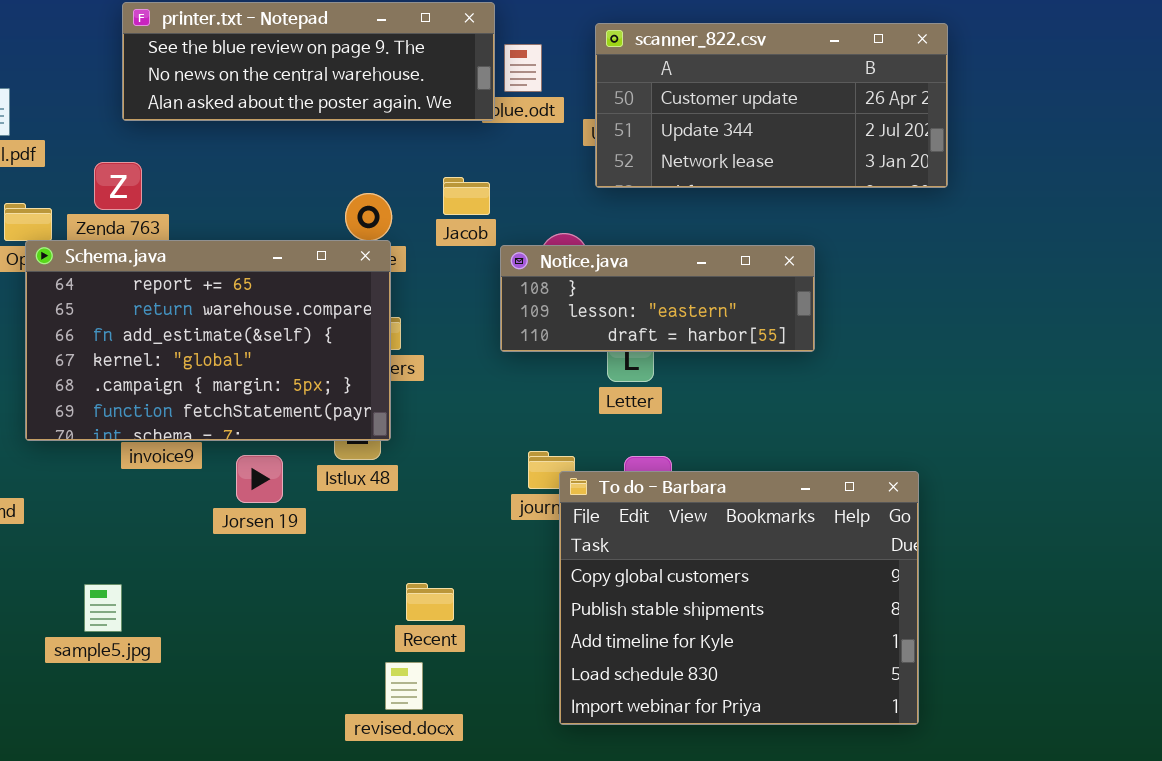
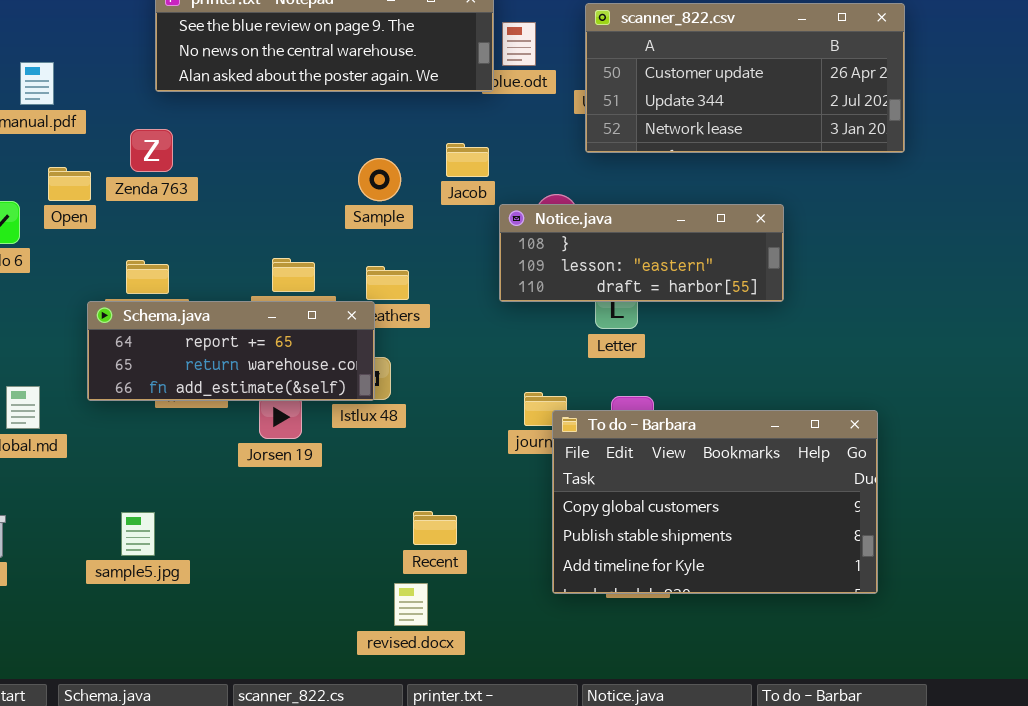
Schema.java: [25,240,391,441] -> [87,301,375,401], moved, resized
To do - Barbara: [559,471,919,725] -> [552,410,878,594], resized

